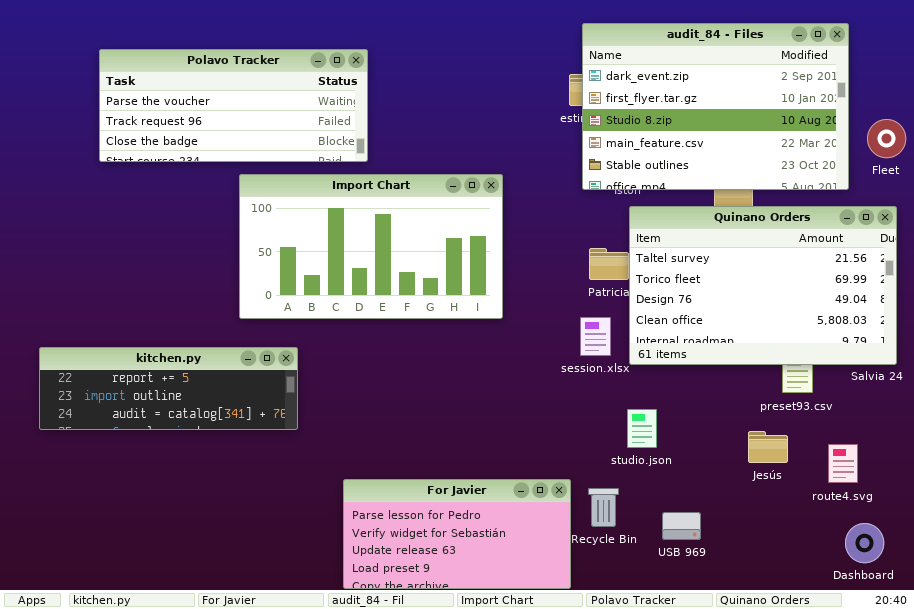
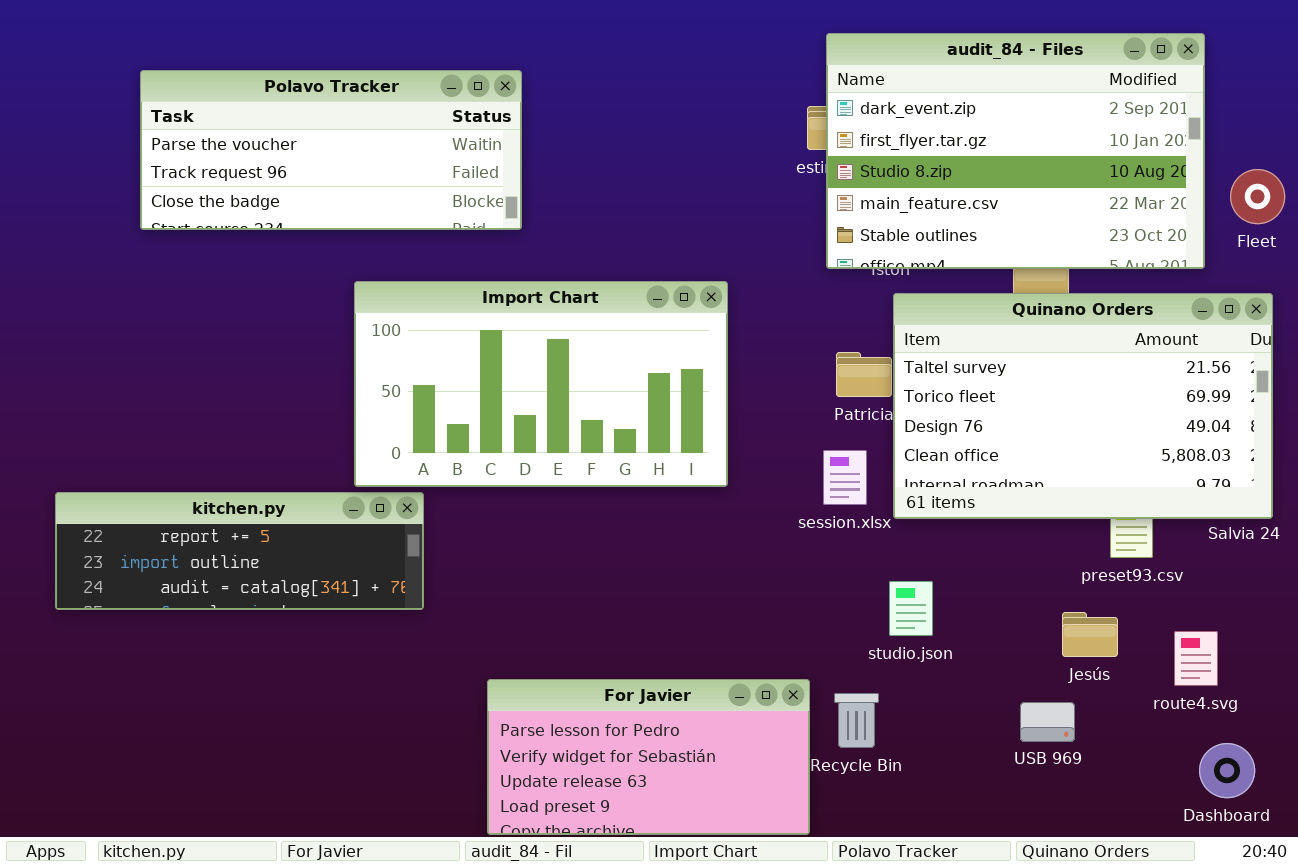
Import Chart: [239,174,503,319] -> [354,281,728,487], moved
USB 969: [662,512,701,540] -> [1020,702,1075,742], moved

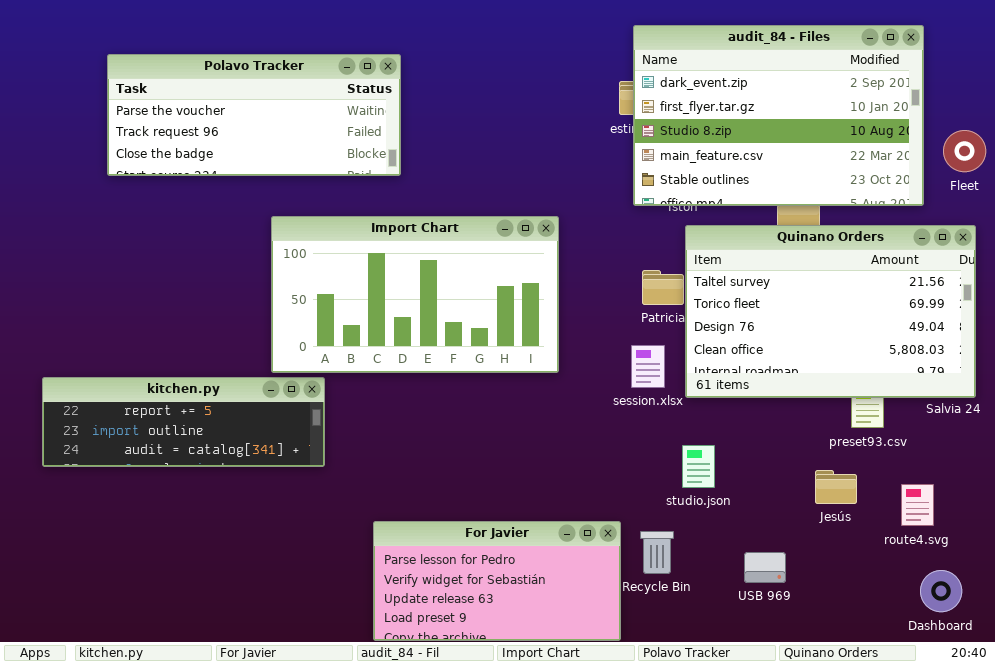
USB 969: [1020,702,1075,742] -> [744,552,786,583], moved

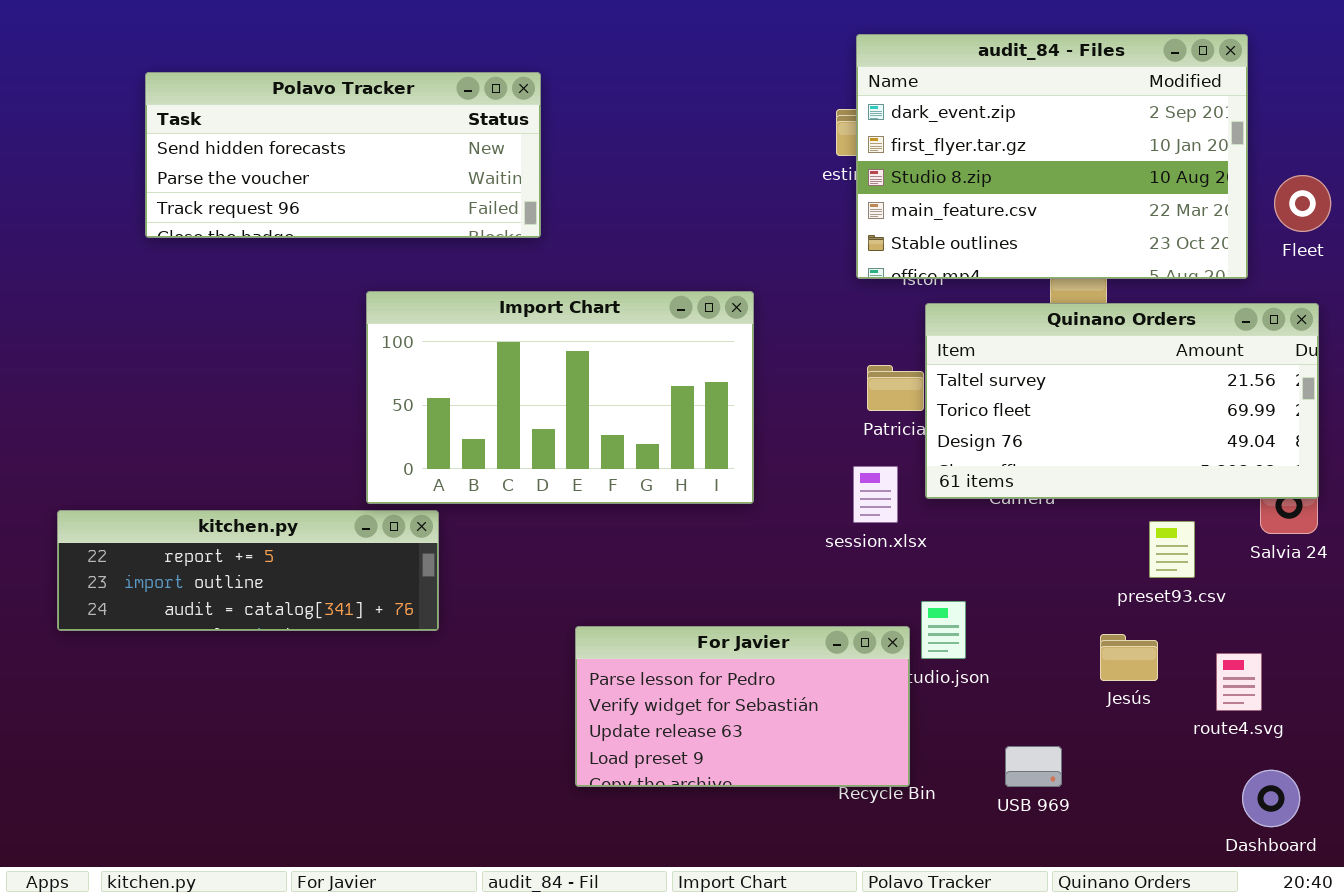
Polavo Tracker: [107,54,401,176] -> [145,72,541,238], scrolled up 1 row
Quinano Orders: [685,225,976,398] -> [925,303,1319,499], resized
For Javier: [373,521,621,641] -> [575,626,910,787], moved

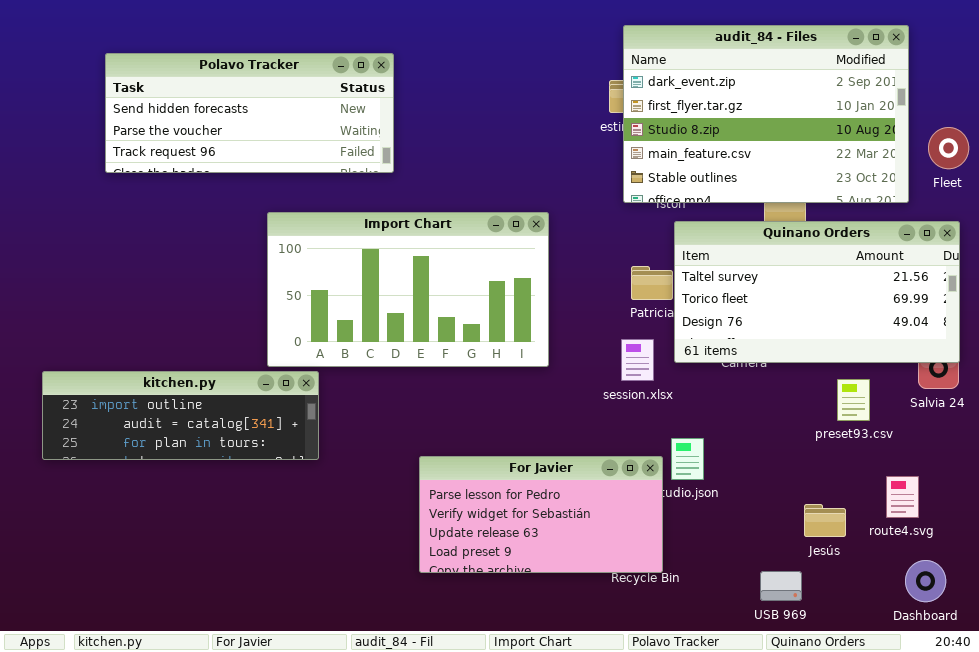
kitchen.py: [57,510,439,631] -> [42,371,319,460], scrolled down 1 row
Jesús: [1100,634,1158,681] -> [804,504,846,537], moved
USB 969: [1005,746,1062,787] -> [760,571,802,601], moved

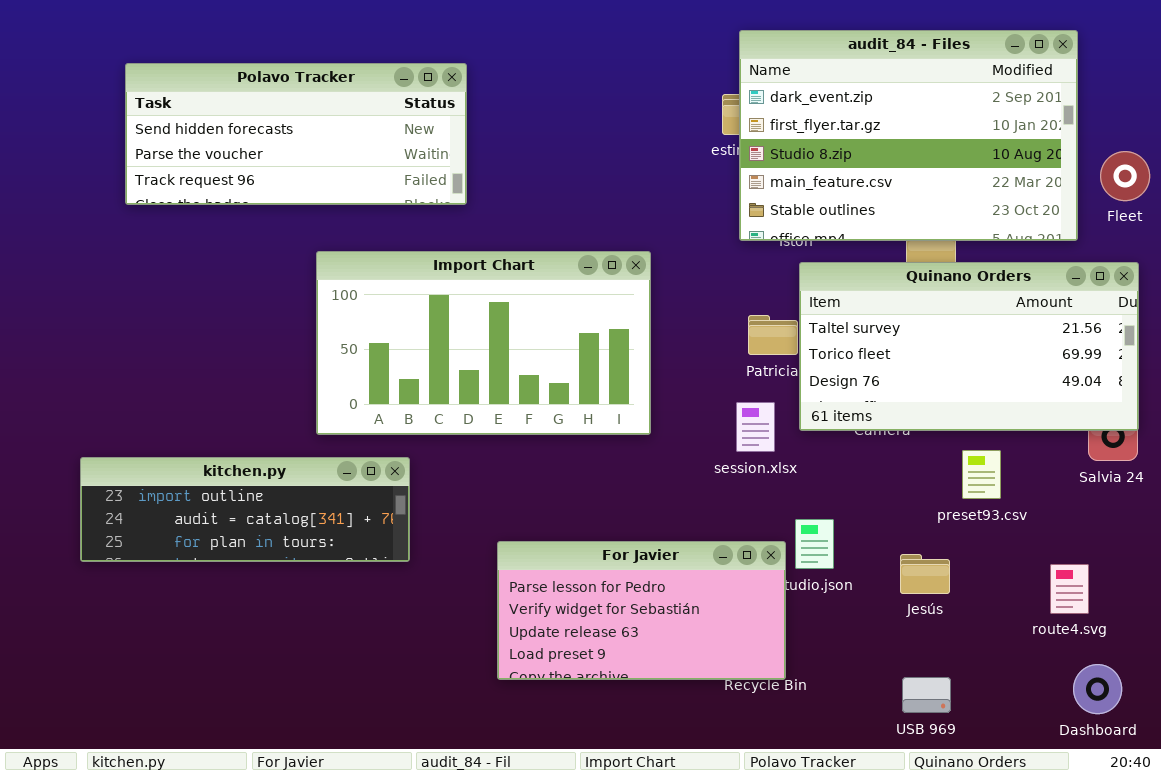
kitchen.py: [42,371,319,460] -> [80,457,410,562], moved
preset93.csv: [837,379,870,421] -> [962,450,1001,499], moved
Jesús: [804,504,846,537] -> [900,554,950,594], moved

